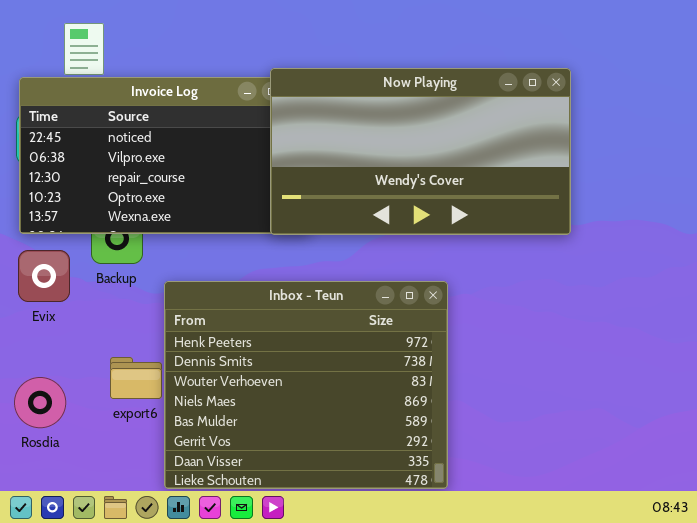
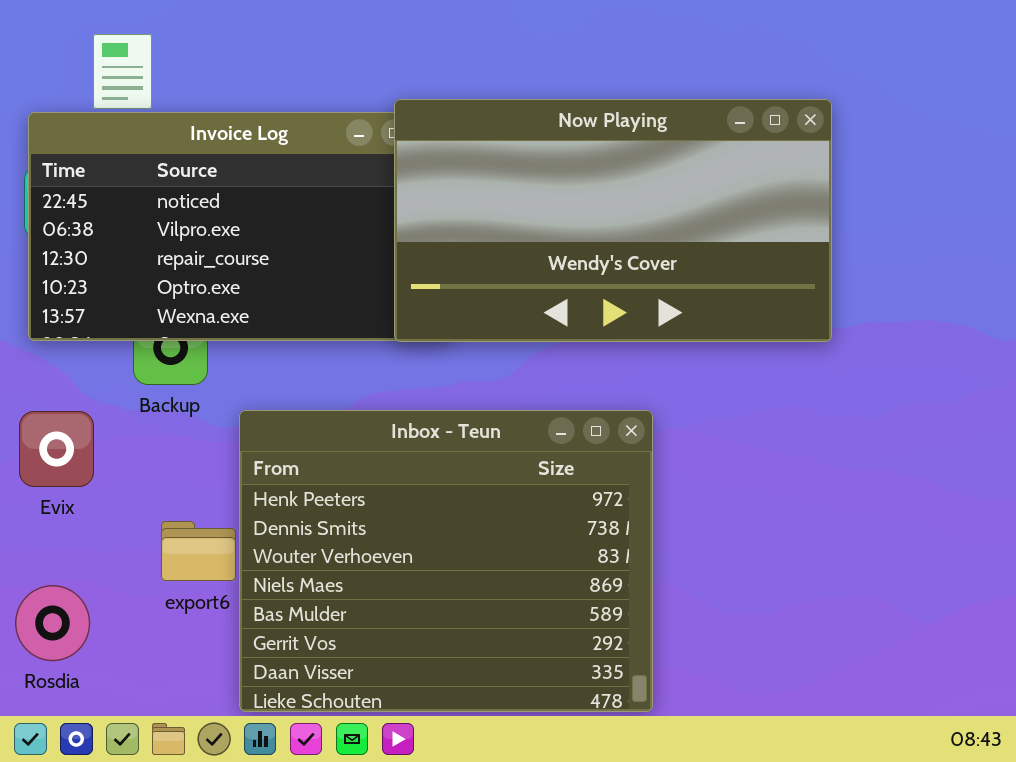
Evix: [18,250,70,302] -> [19,411,94,487], moved
Rosdia: [14,377,66,428] -> [15,585,90,661], moved

